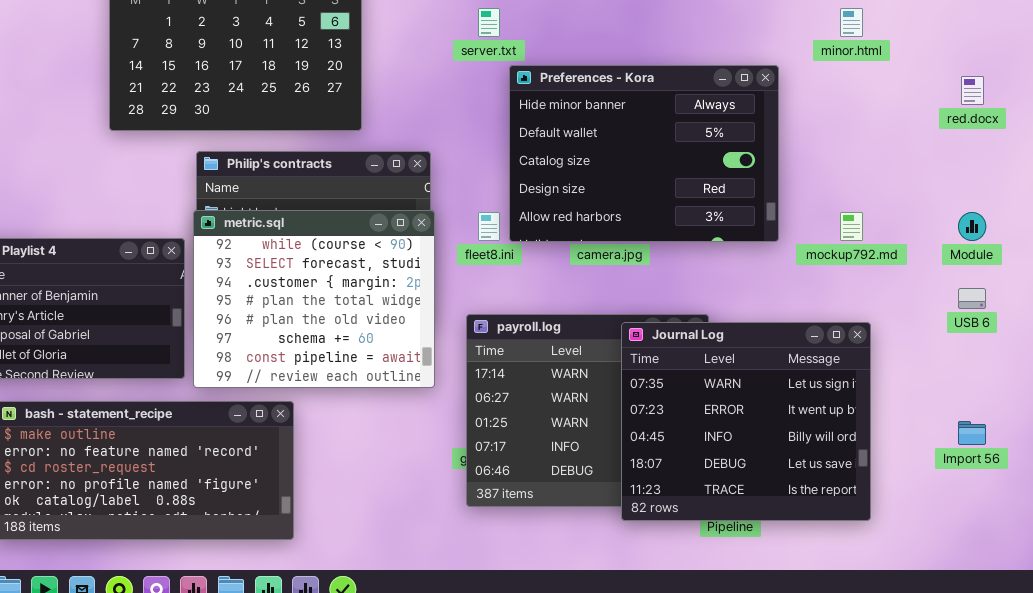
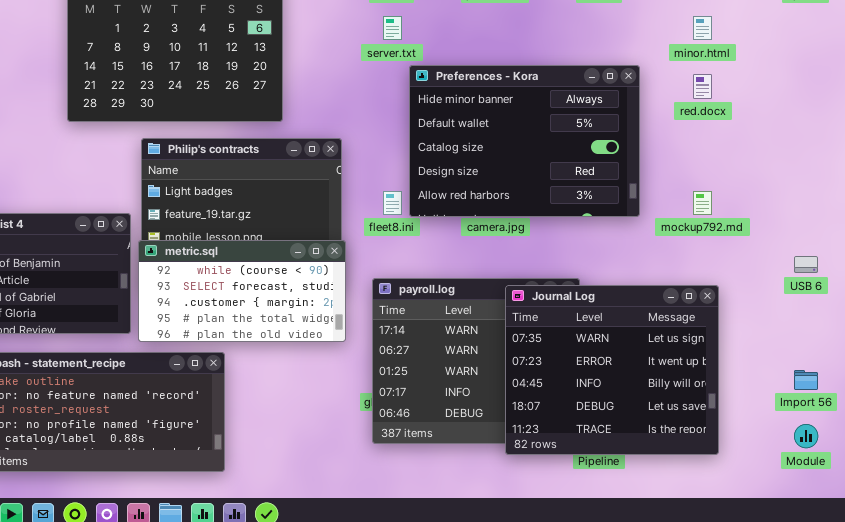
red.docx: [961,76,984,105] -> [693,74,712,99], moved
metric.sql: [193,210,435,388] -> [138,240,346,342], resized
Module: [958,212,986,241] -> [794,424,818,448], moved

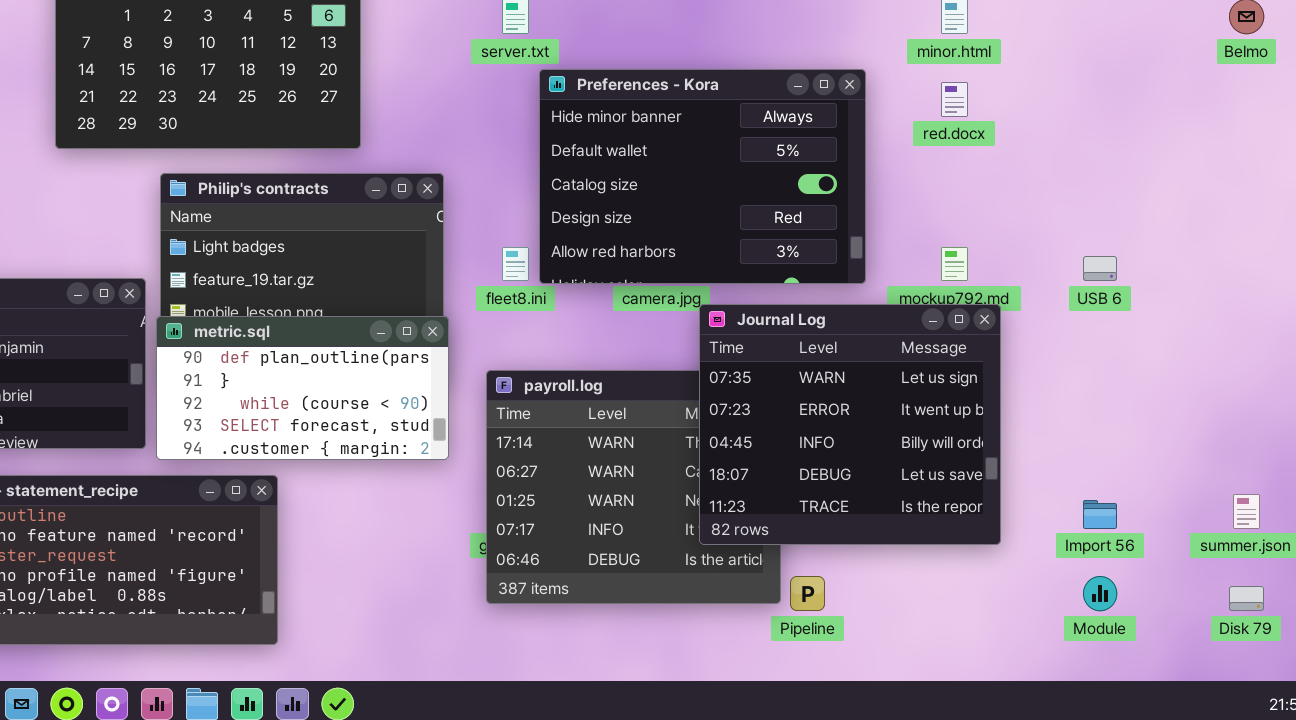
metric.sql: [138,240,346,342] -> [156,316,449,460], scrolled up 2 rows
USB 6: [794,256,818,273] -> [1083,256,1117,281], moved
Journal Log: [505,285,719,455] -> [699,304,1001,545], moved

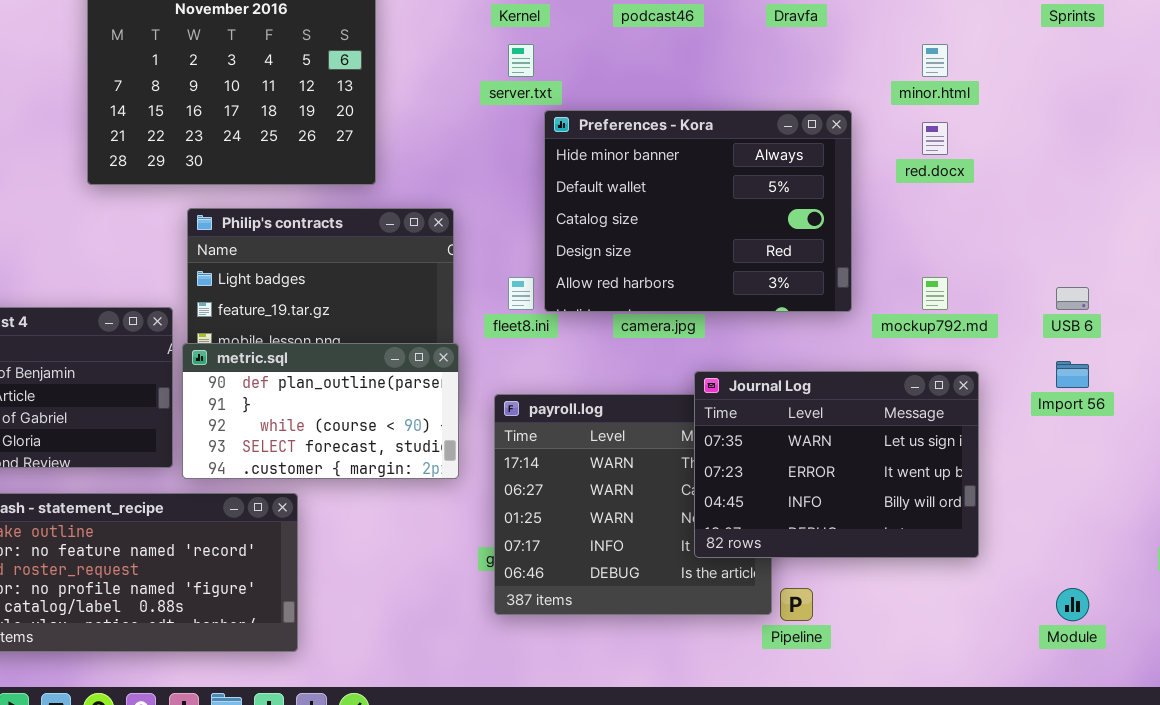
Journal Log: [699,304,1001,545] -> [694,371,979,558], resized
Import 56: [1083,500,1117,529] -> [1056,361,1089,388], moved

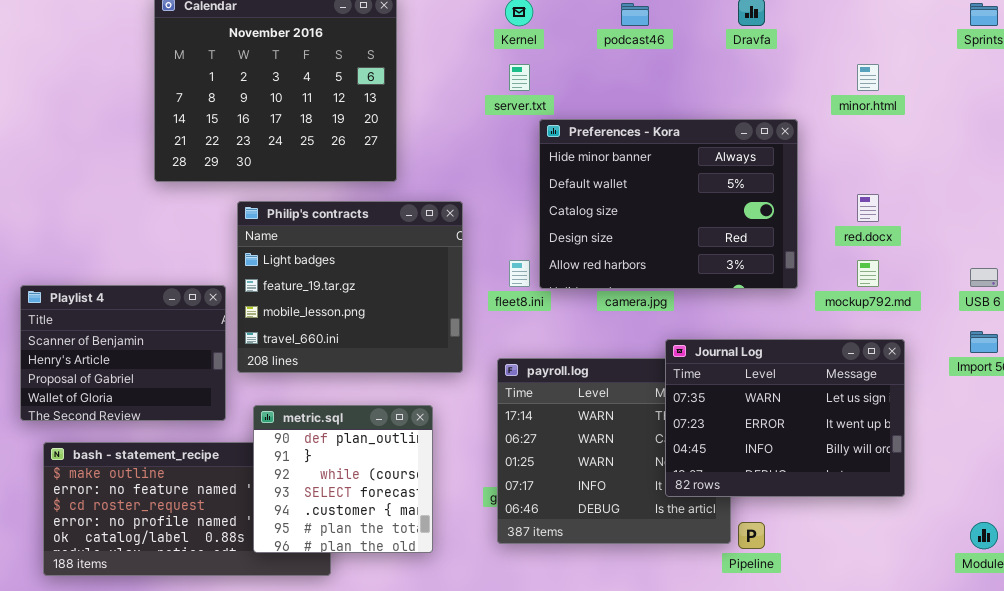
red.docx: [922,122,948,155] -> [857,194,879,222], moved
metric.sql: [182,343,459,479] -> [253,405,433,553], moved, resized

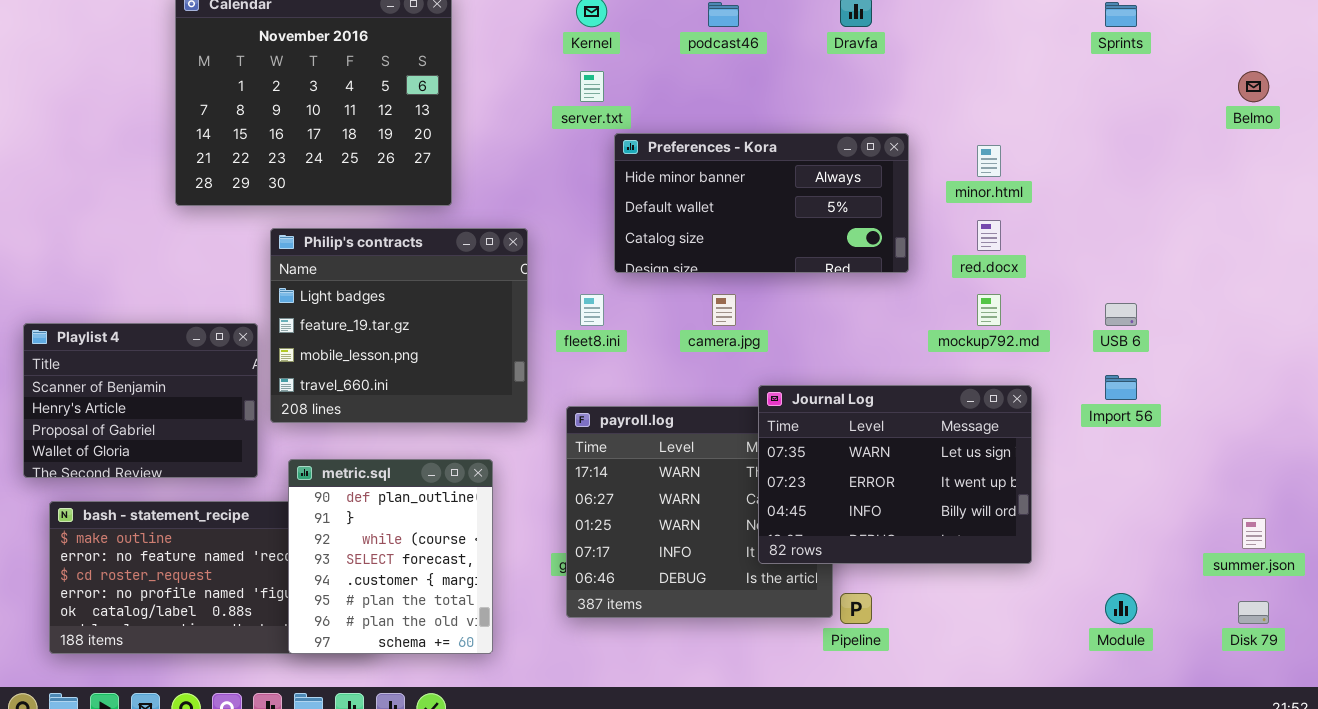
minor.html: [857,64,879,91] -> [977,145,1001,177], moved
Preferences - Kora: [539,119,798,289] -> [614,133,909,273], resized
metric.sql: [253,405,433,553] -> [288,459,493,654], resized

